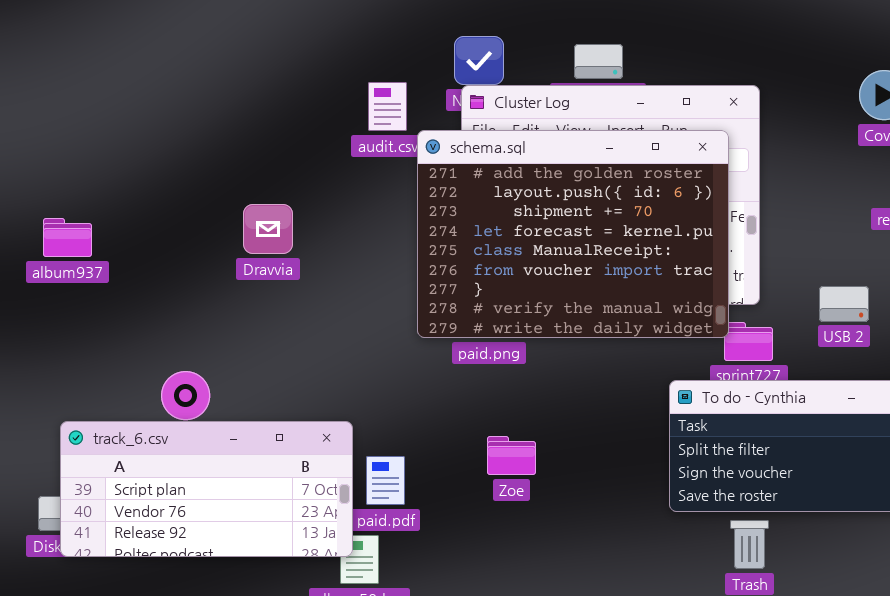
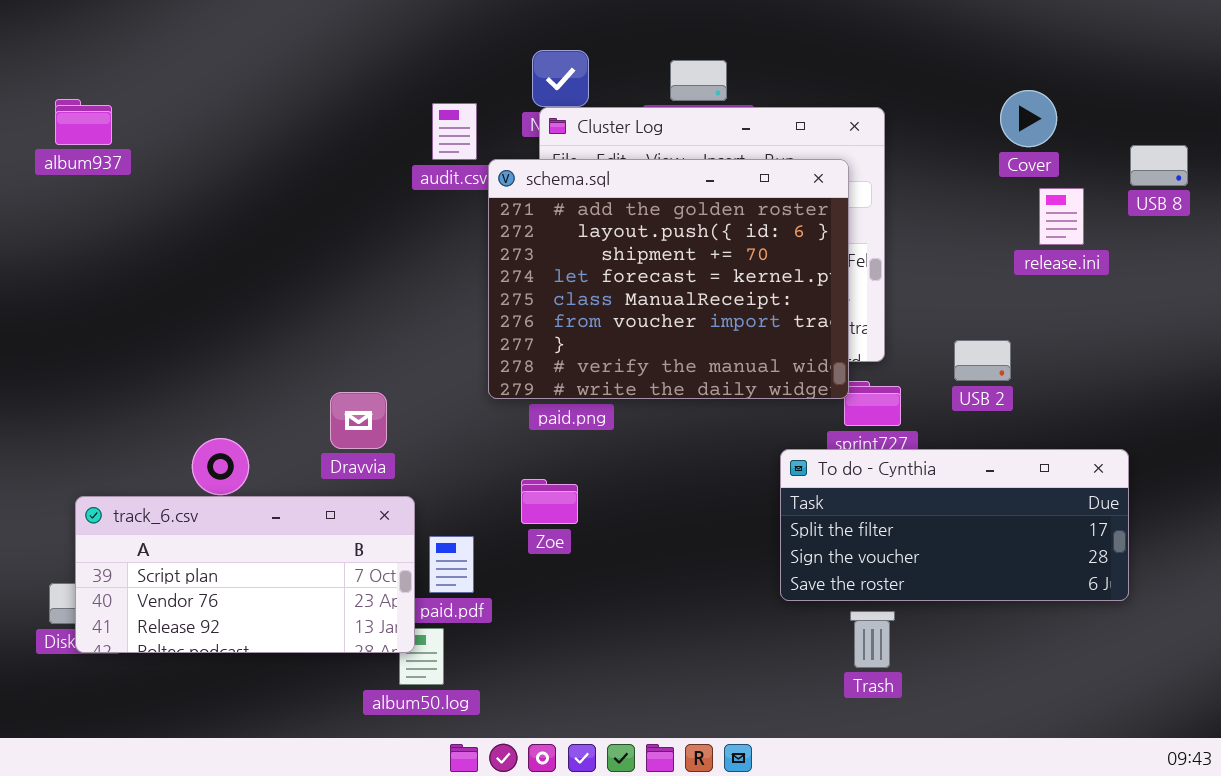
Dravvia: [243,204,293,254] -> [330,392,387,449], moved
album937: [43,218,92,257] -> [55,99,112,145], moved
Zoe: [487,436,536,475] -> [521,479,578,524], moved

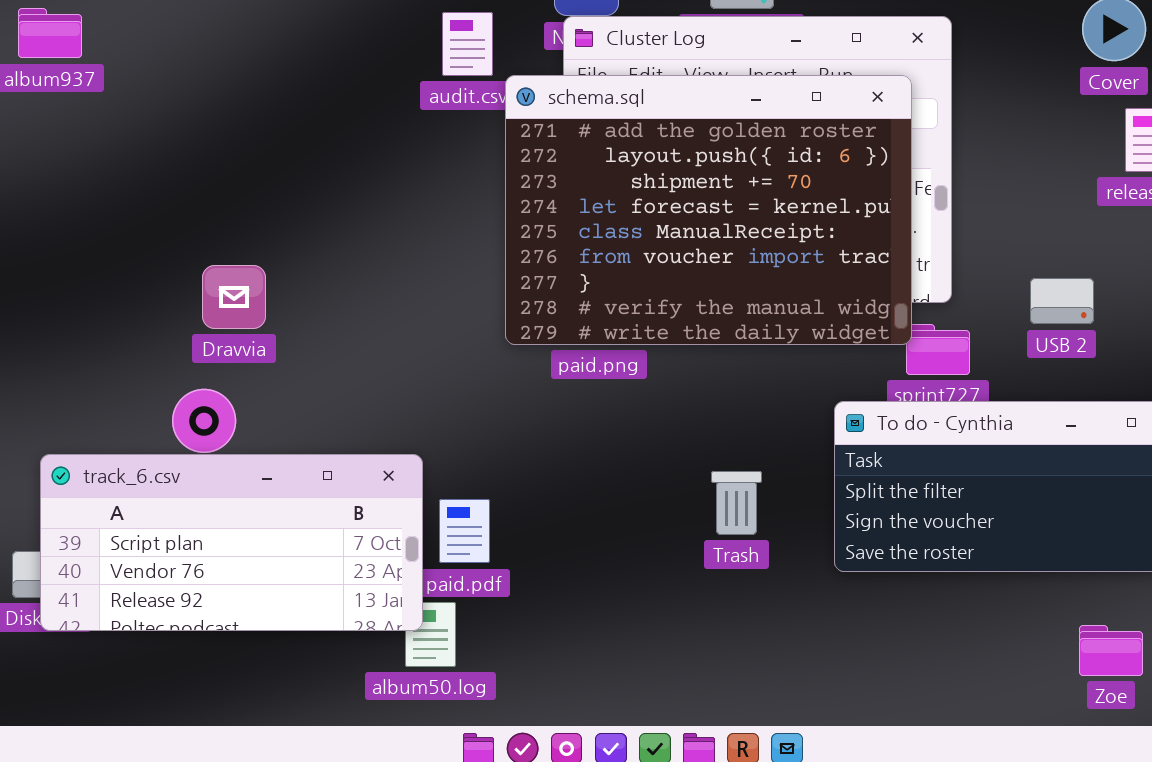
Dravvia: [330,392,387,449] -> [202,265,266,329], moved
Zoe: [521,479,578,524] -> [1079,625,1143,676], moved
Trash: [850,611,895,668] -> [711,471,762,535], moved

